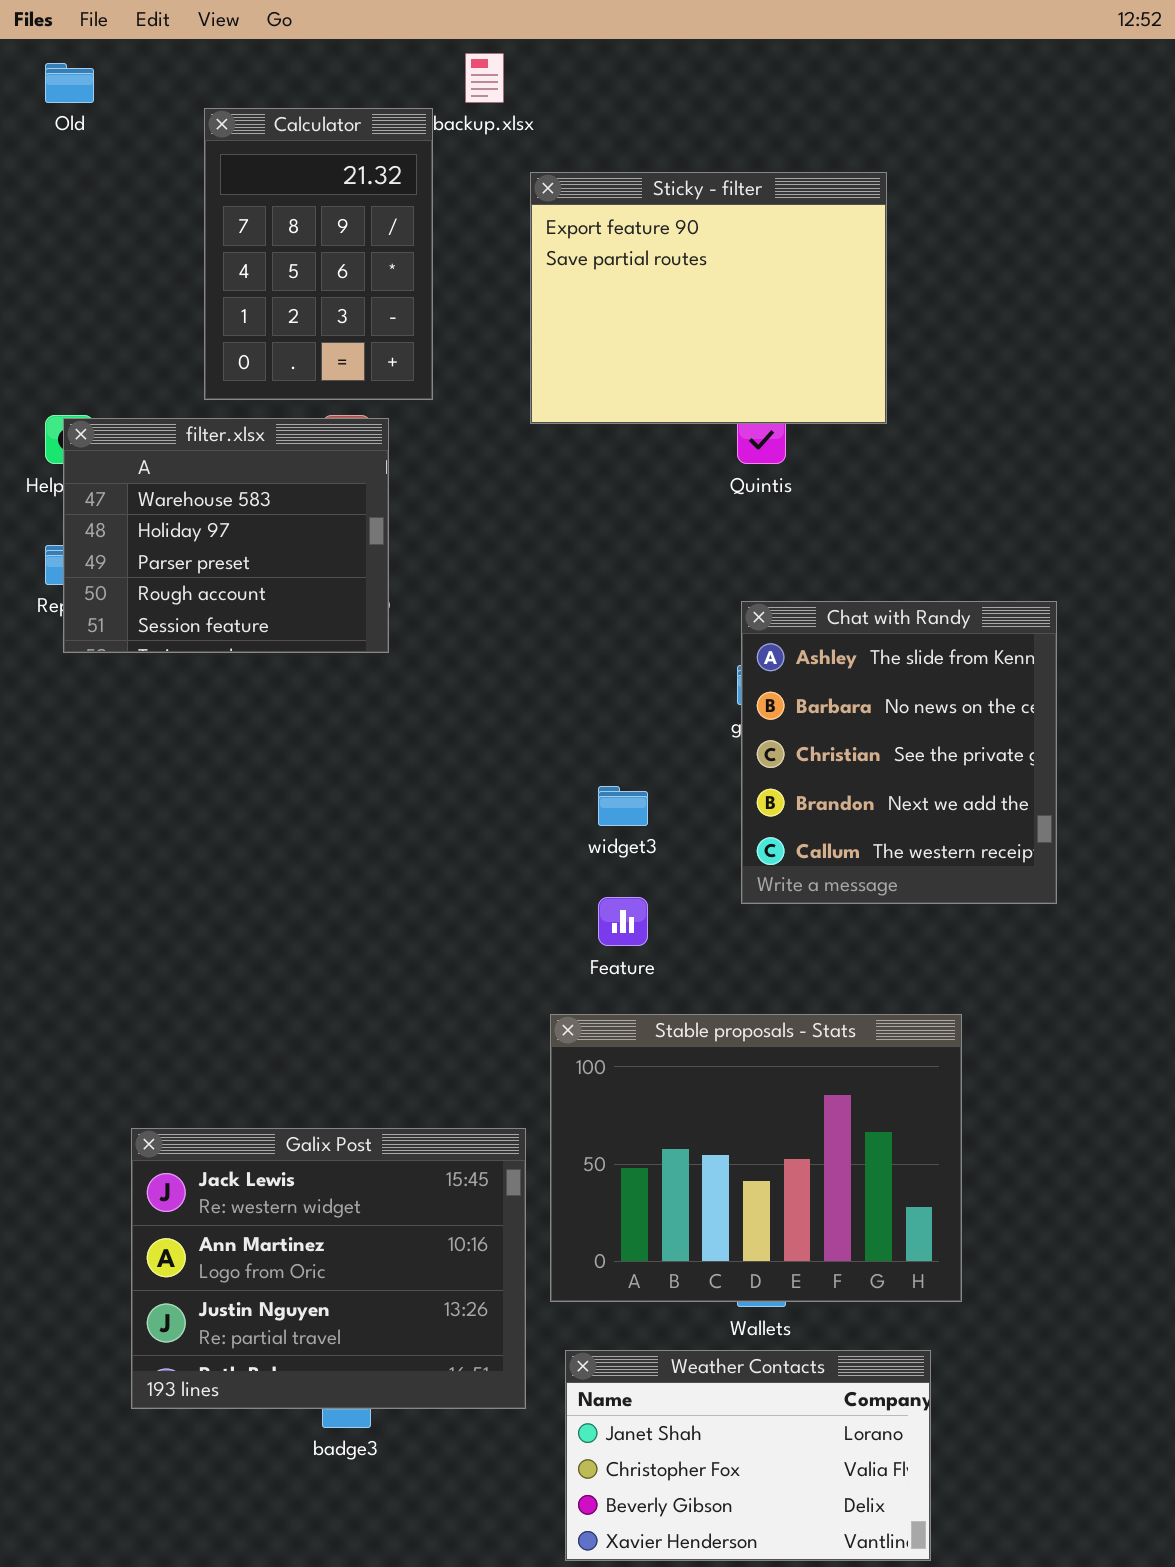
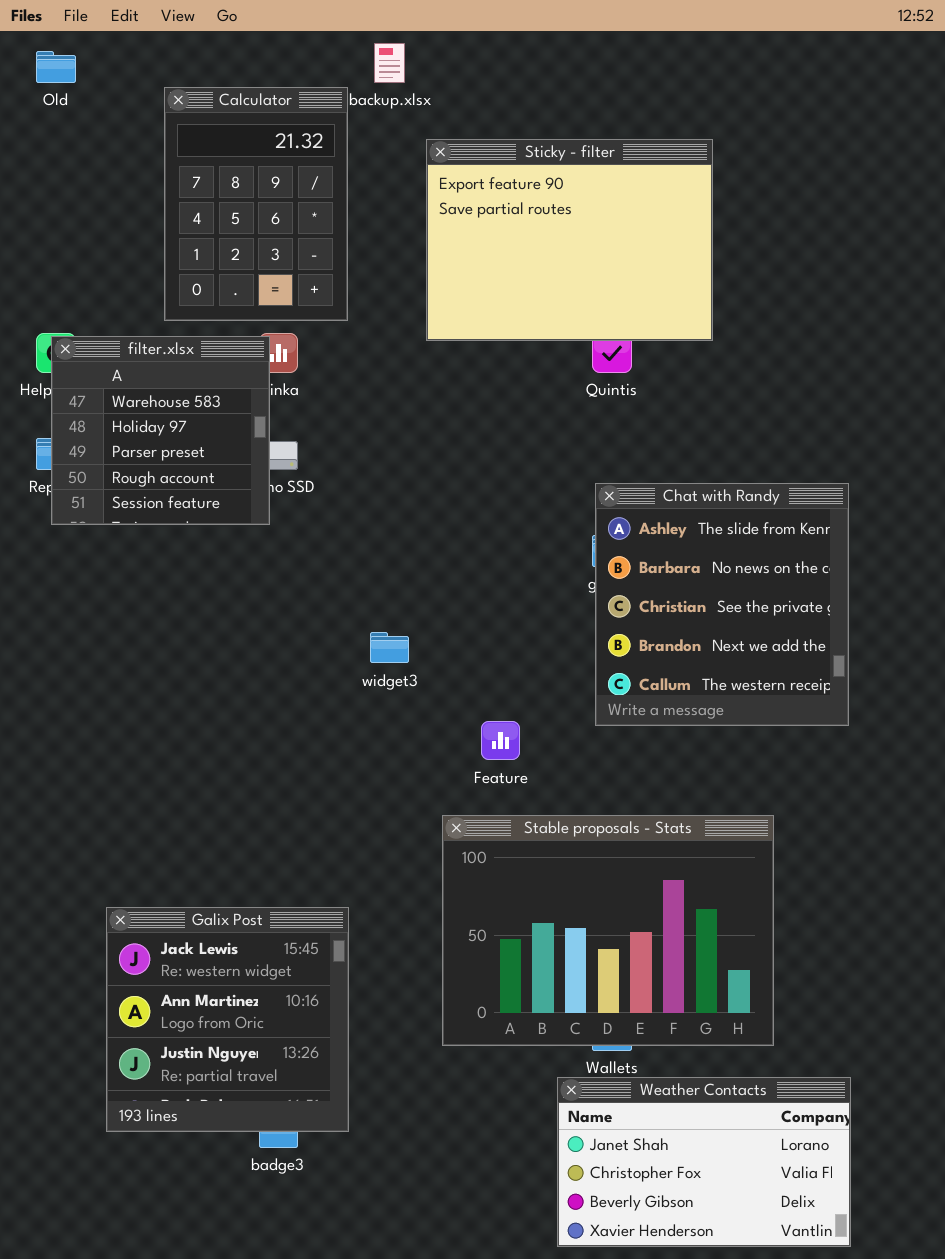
filter.xlsx: [63,418,389,653] -> [51,336,270,525], resized
widget3: [598,786,648,826] -> [370,632,409,663], moved
Galix Post: [131,1128,526,1409] -> [106,907,349,1132], resized
Weather Contacts: [565,1350,931,1561] -> [557,1077,851,1247], moved

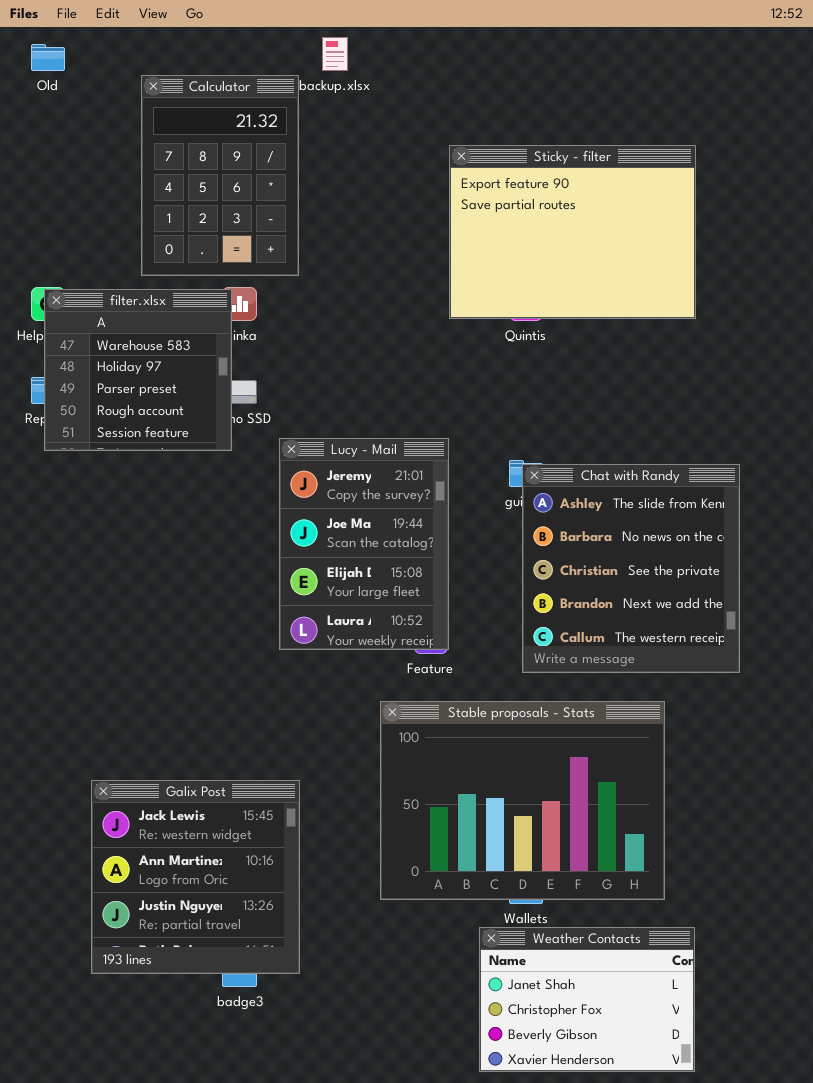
Sticky - filter: [426,139,713,341] -> [449,145,696,319], moved
Chat with Randy: [595,483,849,726] -> [522,464,740,673], moved
Lucy - Mail: none -> [279,438,449,650], opened
Weather Contacts: [557,1077,851,1247] -> [479,927,695,1072], resized

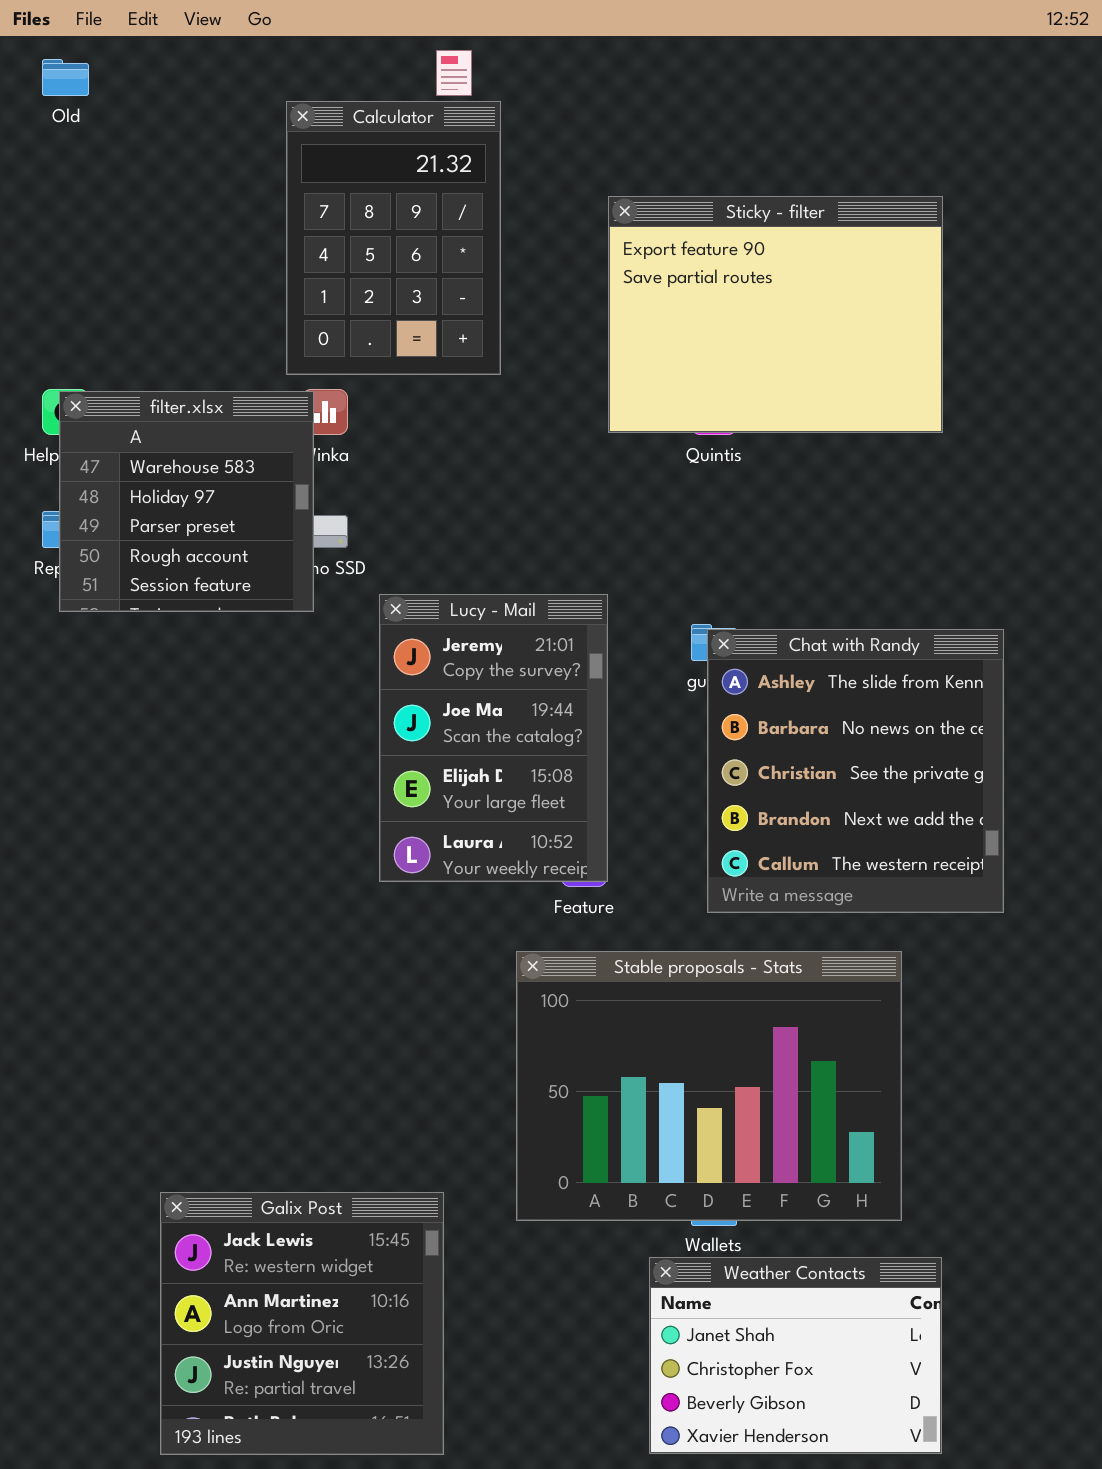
Calculator: [141,75,299,276] -> [286,101,501,375], moved
Galix Post: [91,780,300,974] -> [160,1192,444,1455], moved

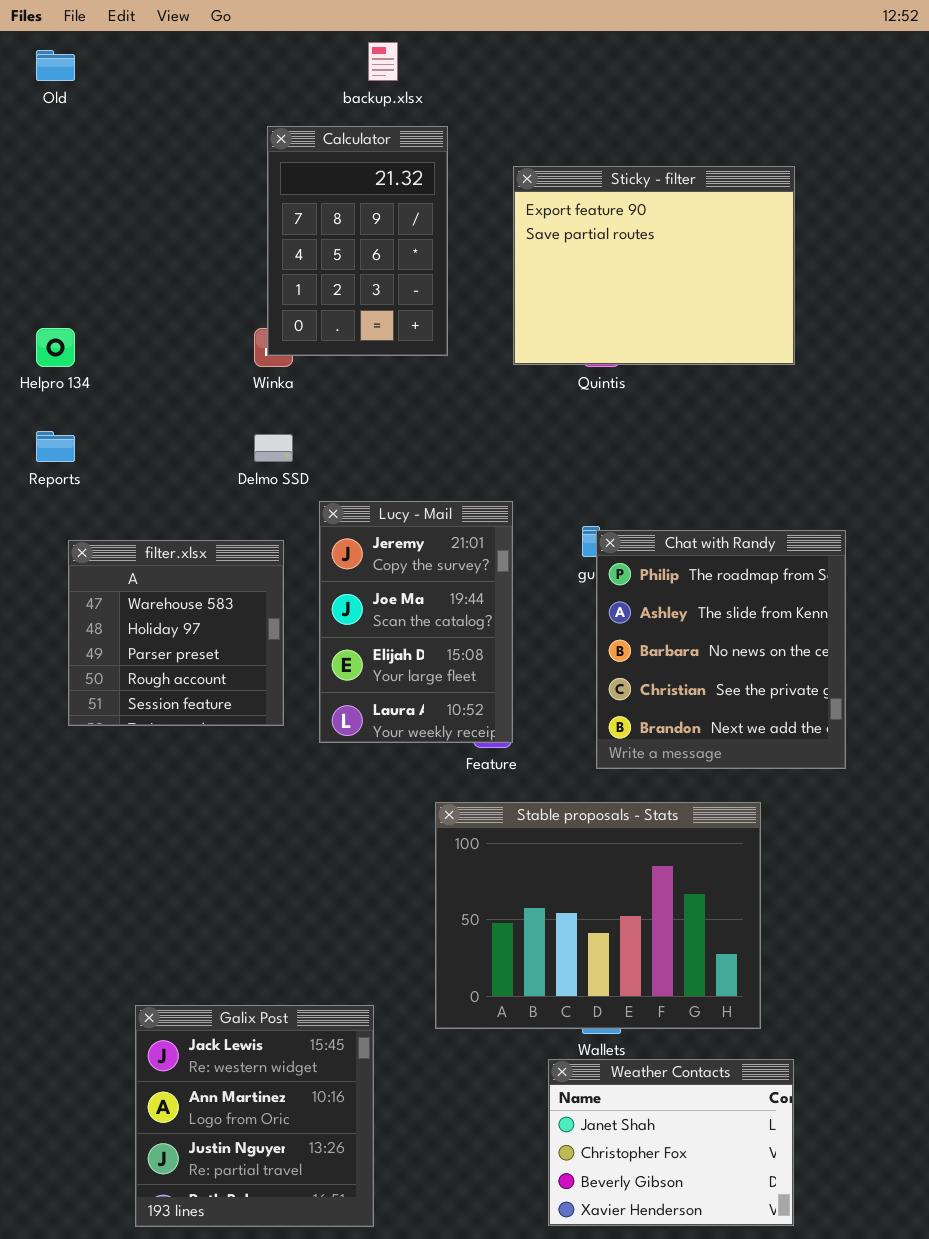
Calculator: [286,101,501,375] -> [267,126,448,356], moved
filter.xlsx: [59,391,314,612] -> [68,540,284,726], moved
Chat with Randy: [707,629,1004,913] -> [596,530,846,769], scrolled up 1 row

